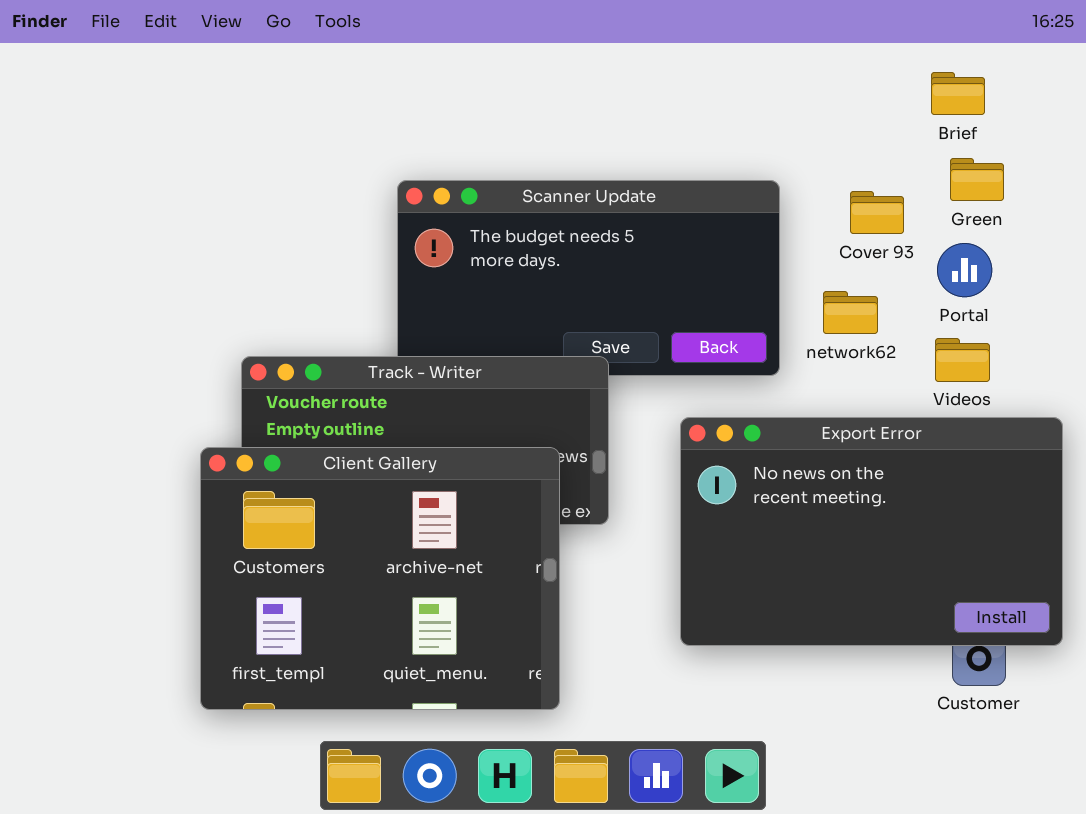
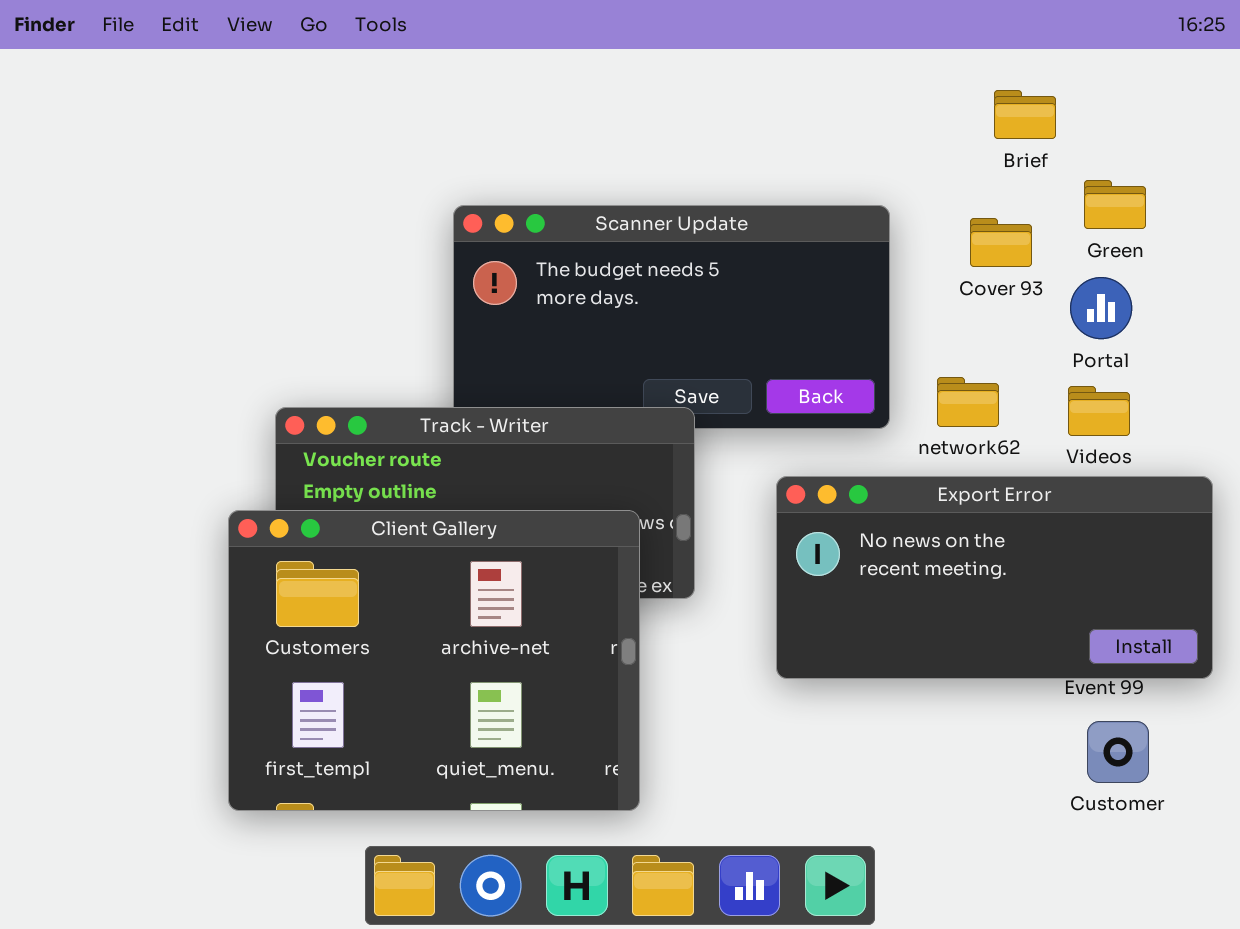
Brief: [931,72,985,115] -> [994,90,1056,139], moved
network62: [823,291,878,334] -> [937,377,999,427], moved
Export Error: [680,417,1063,646] -> [776,476,1213,679], resized

